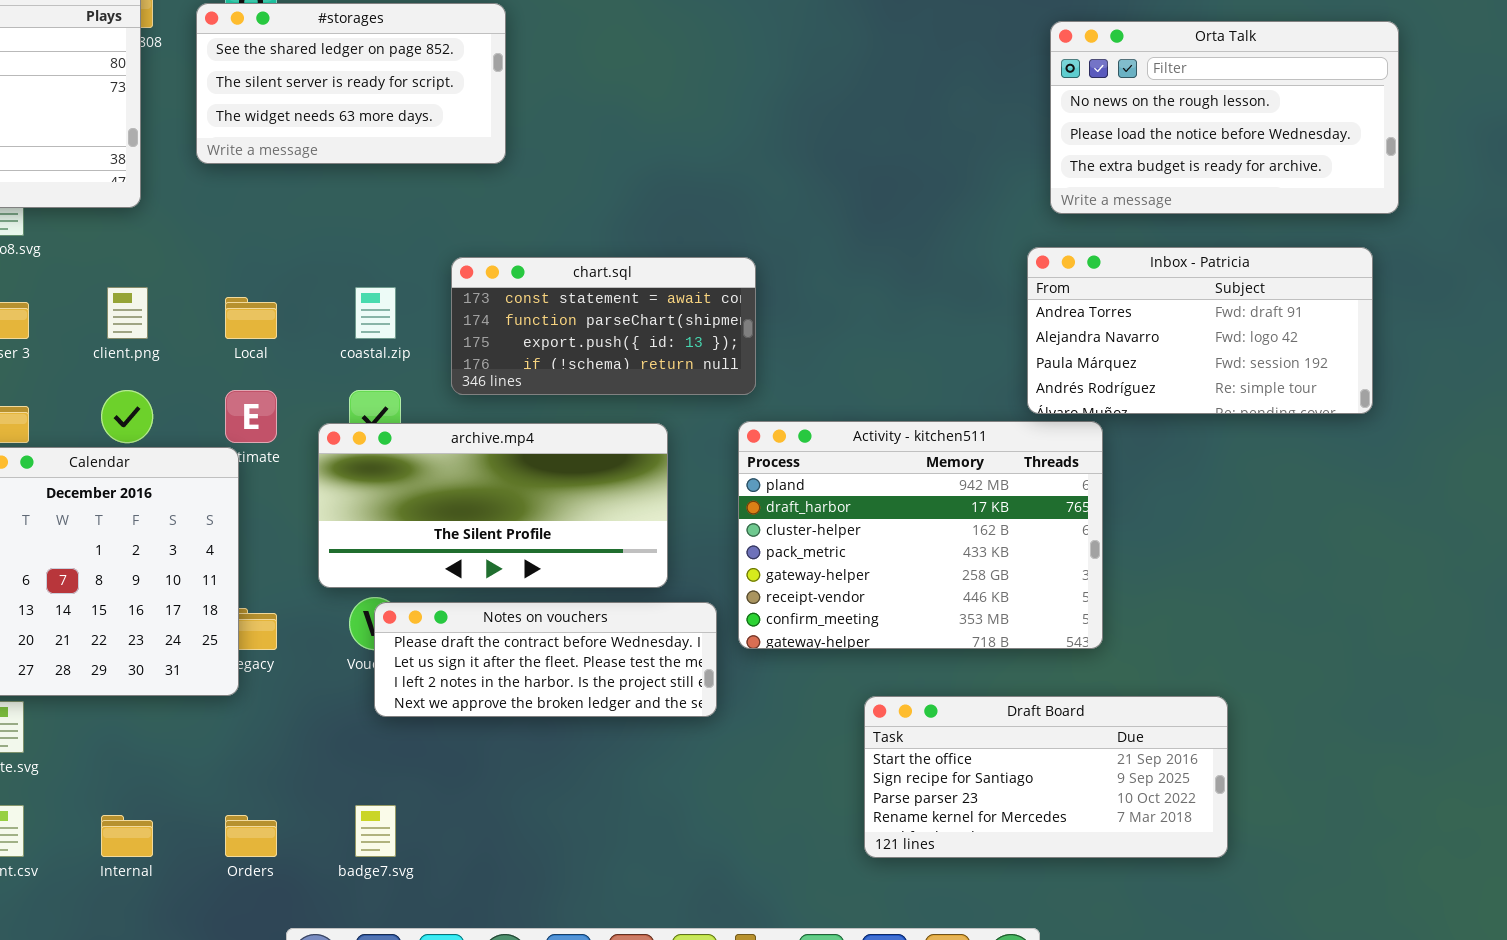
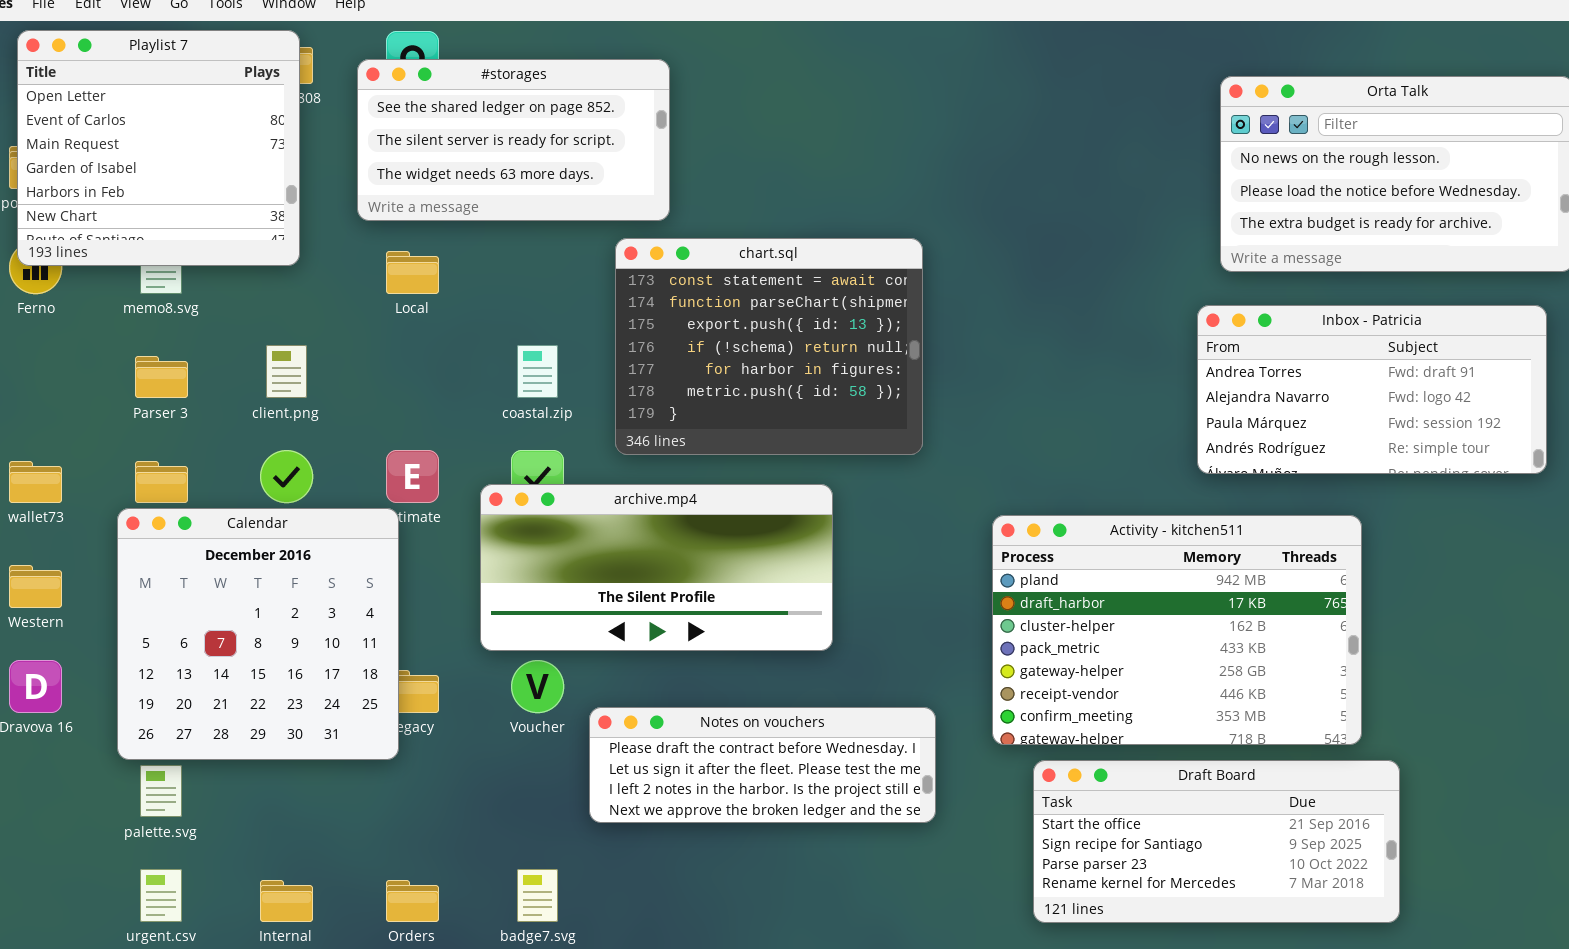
chart.sql: [451,257,756,395] -> [615,238,923,455], resized
Local: [225,297,277,339] -> [386,251,439,294], moved
Activity - kitchen511: [738,421,1103,649] -> [992,515,1362,745], moved
Notes on vouchers: [374,602,717,717] -> [589,707,936,823], moved

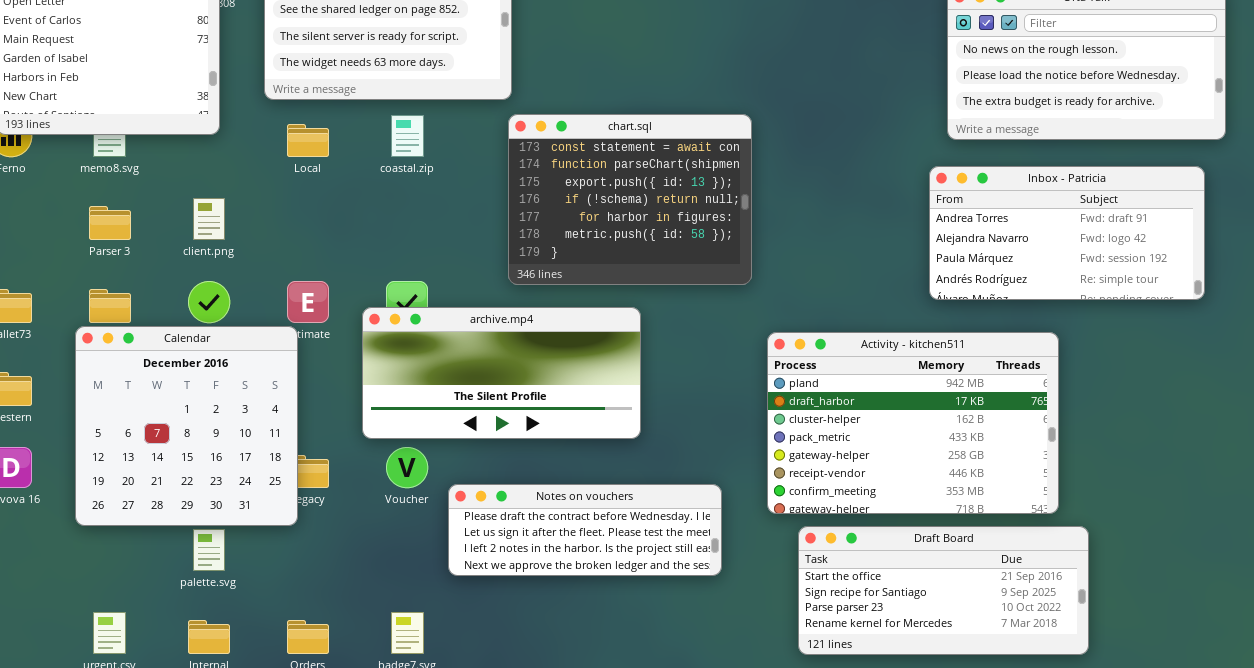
chart.sql: [615,238,923,455] -> [508,114,752,285], moved
coastal.zip: [517,345,558,398] -> [391,115,424,157], moved
palette.svg: [140,765,182,817] -> [193,529,225,571], moved

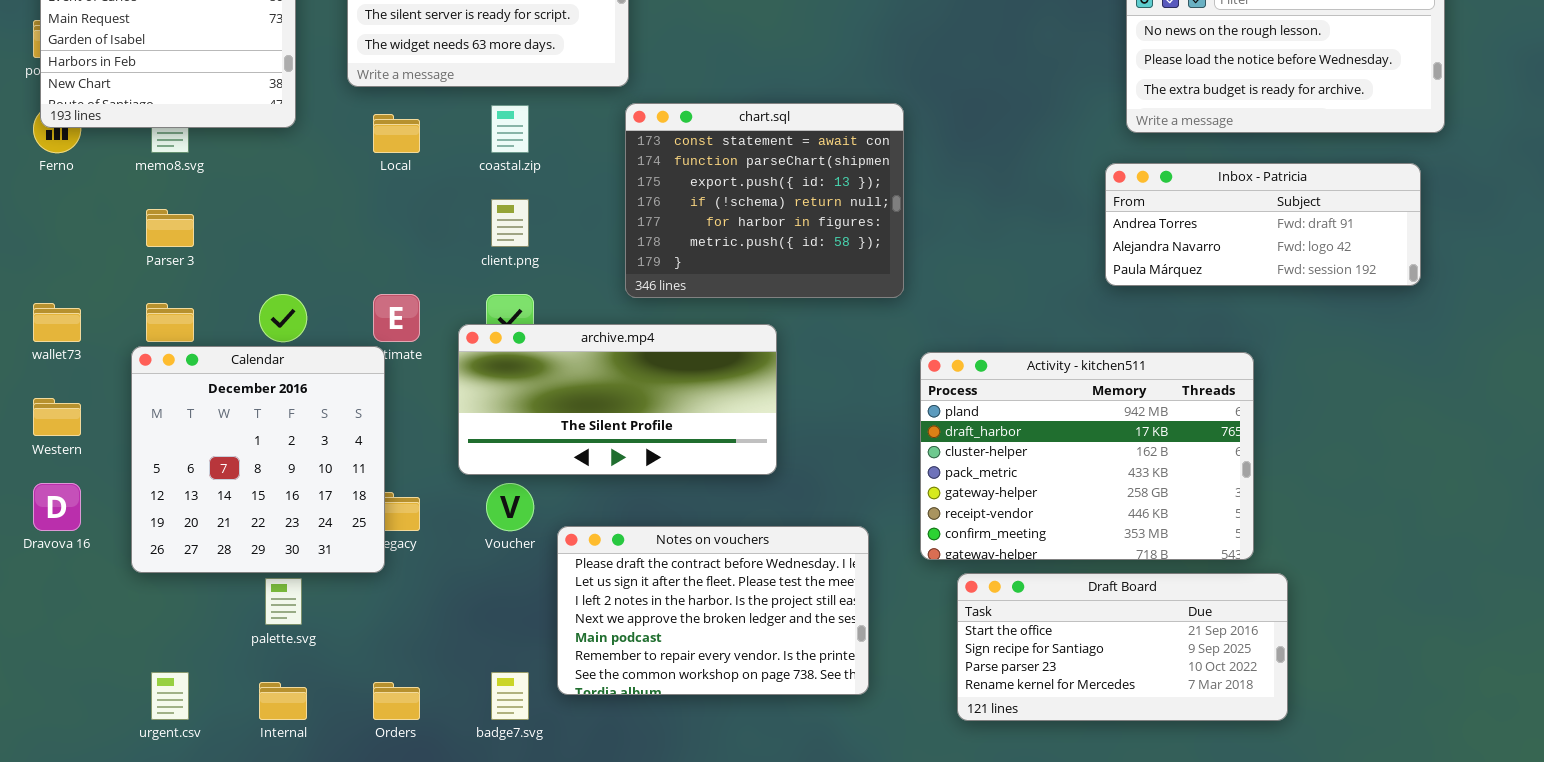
Inbox - Patricia: [929,166,1205,300] -> [1105,163,1421,286], resized
client.png: [193,198,225,240] -> [491,199,529,247], moved
Notes on vouchers: [448,484,722,576] -> [557,526,869,695], resized

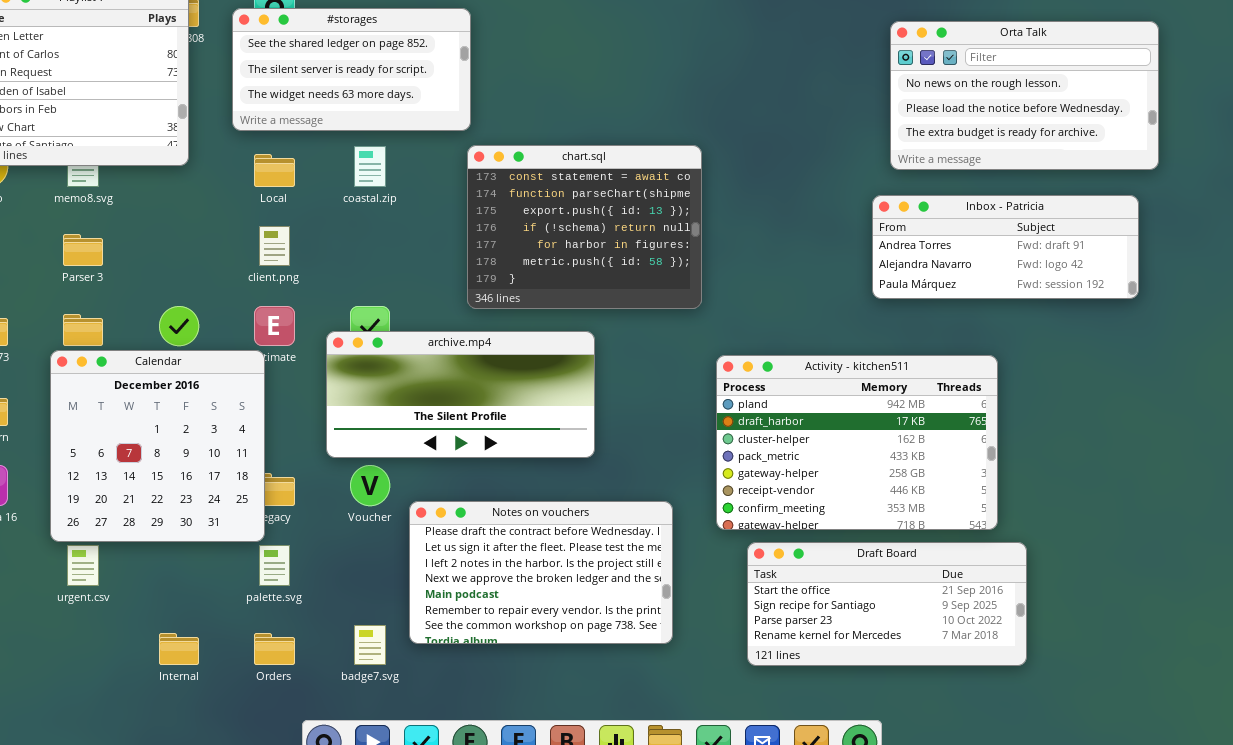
client.png: [491,199,529,247] -> [259,226,290,266], moved
palette.svg: [265,578,302,625] -> [259,545,290,586], moved
urgent.csv: [151,672,189,720] -> [67,545,99,586], moved

